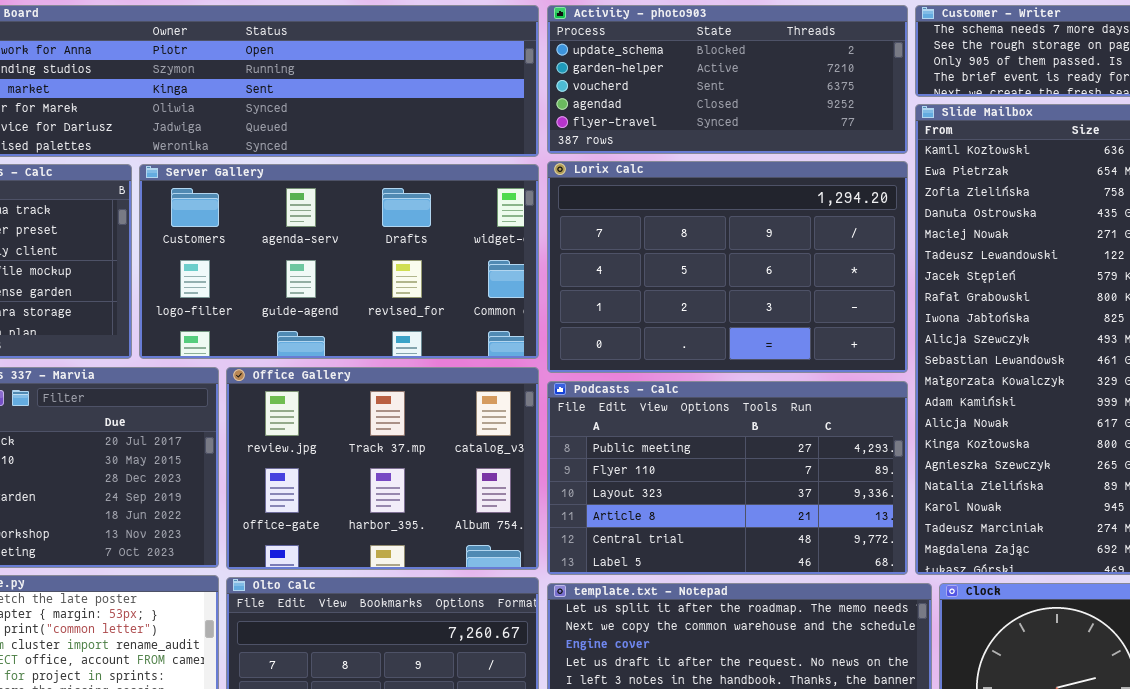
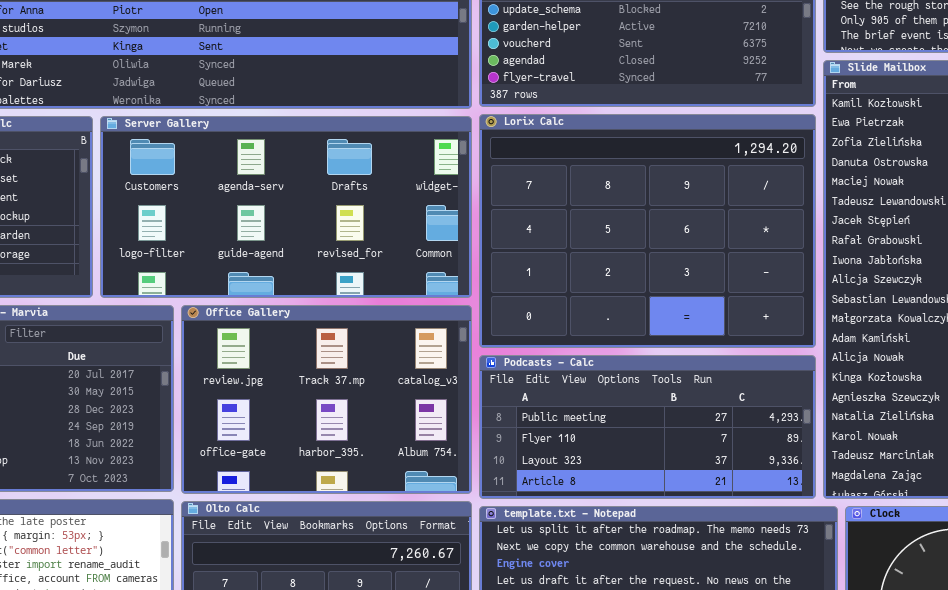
Lorix Calc: [547,161,908,373] -> [479,114,816,348], resized
Podcasts - Calc: [547,381,908,575] -> [479,355,816,499], resized

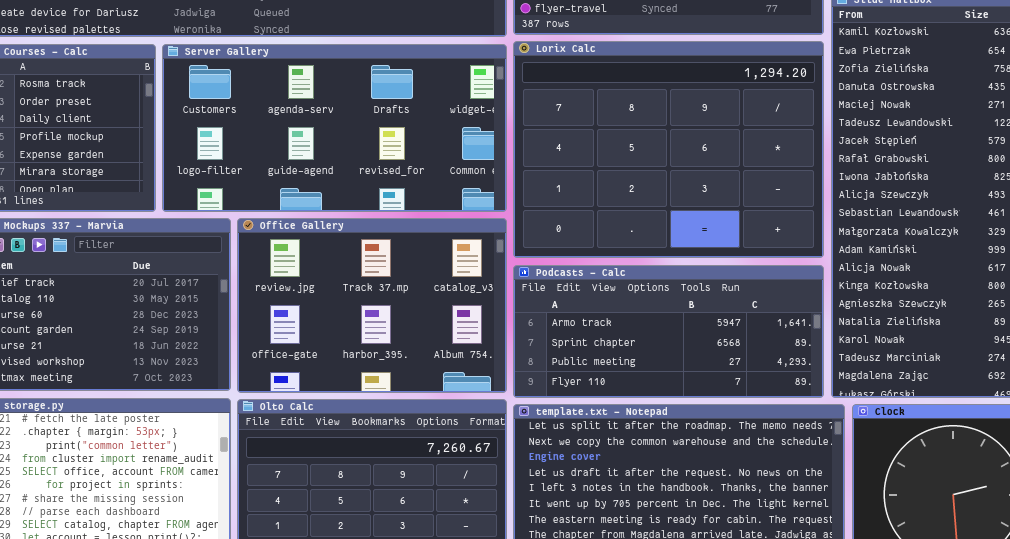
Podcasts - Calc: [479,355,816,499] -> [513,265,824,398], scrolled up 2 rows

